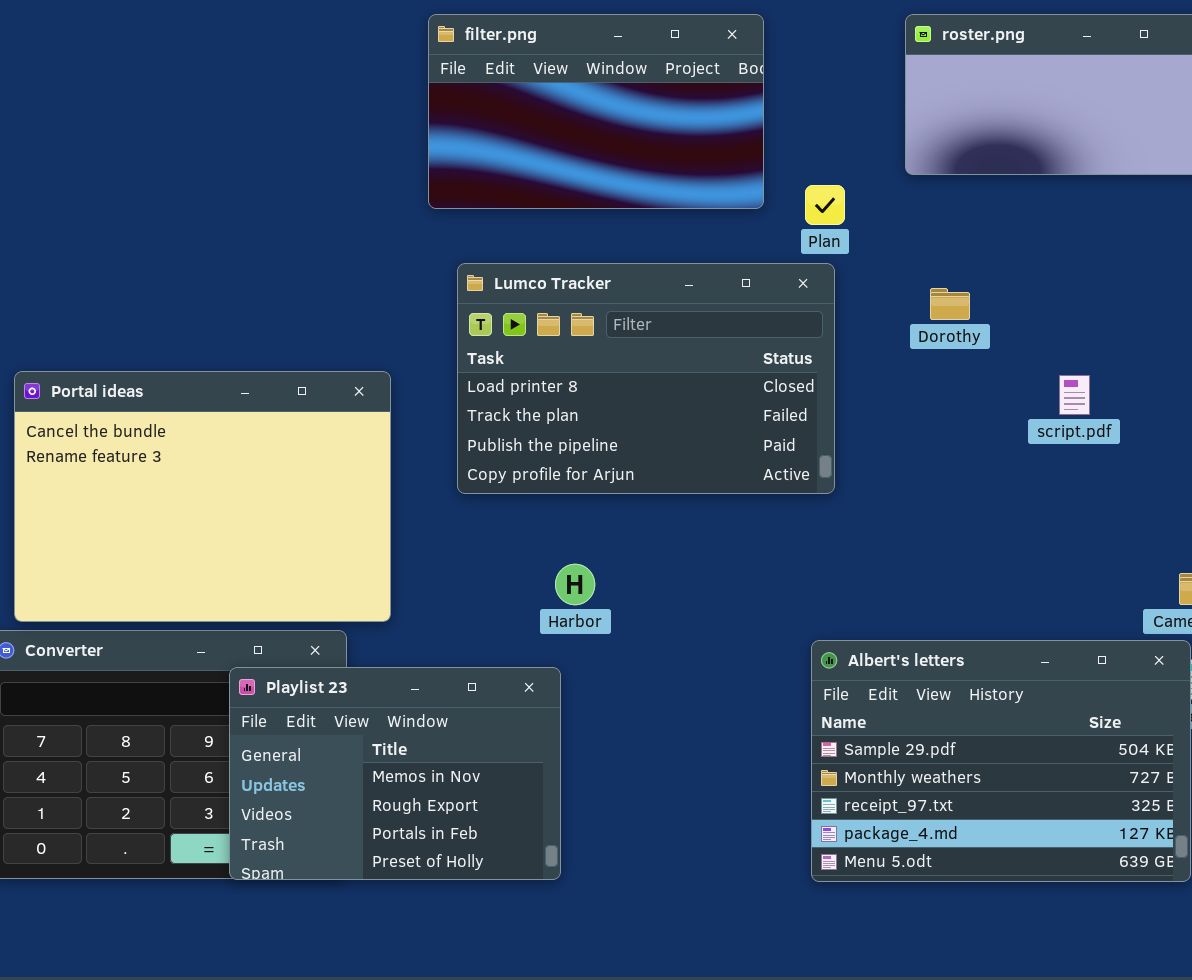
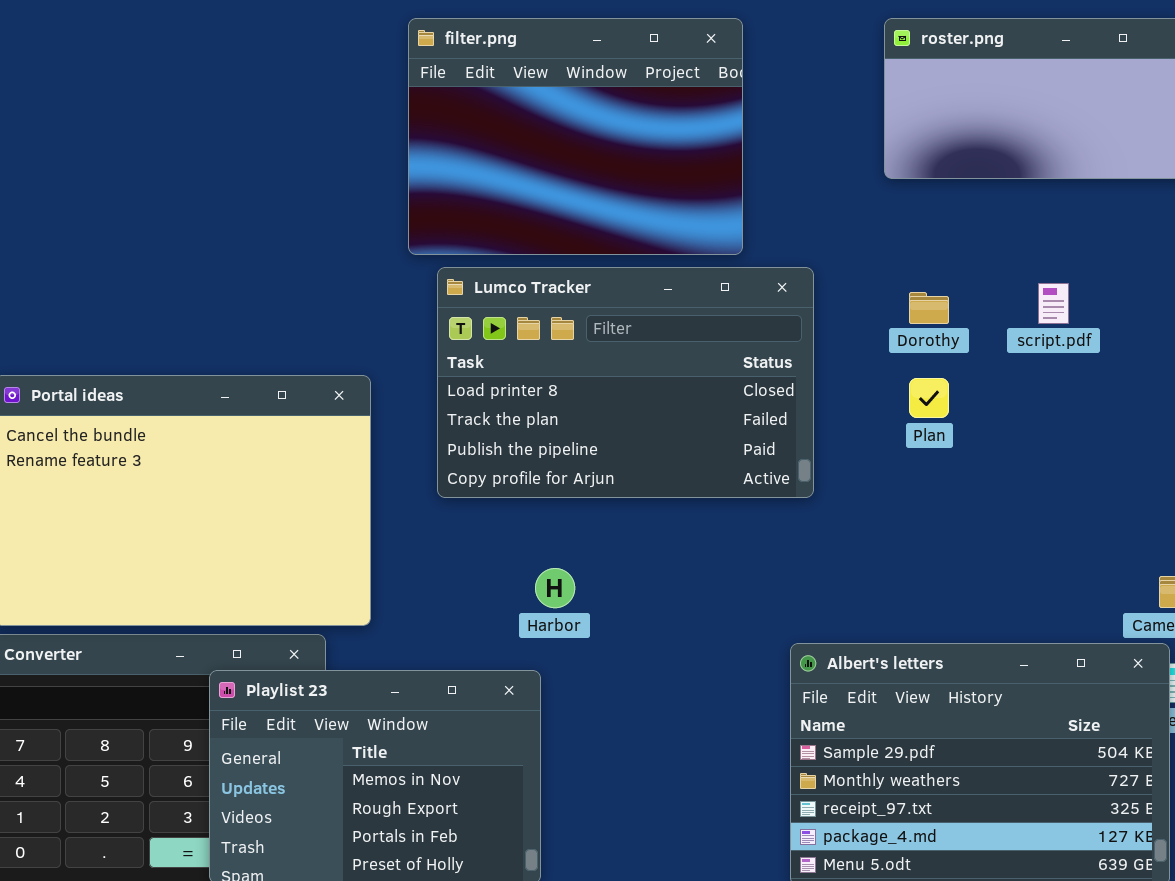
filter.png: [428,14,764,209] -> [408,18,743,255], resized
Plan: [805,185,845,225] -> [909,378,949,418], moved
script.pdf: [1059,375,1090,415] -> [1038,283,1069,324], moved

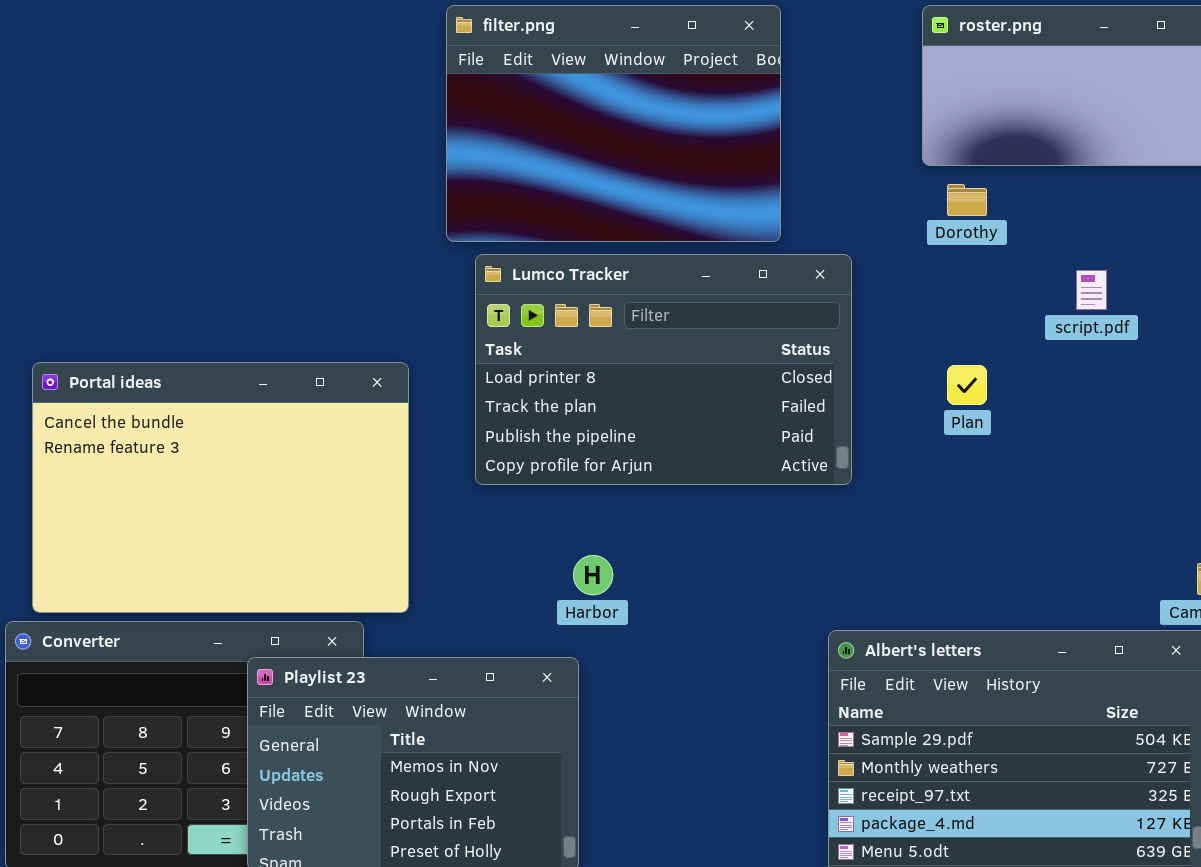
Dorothy: [909,292,949,324] -> [947,184,987,216], moved

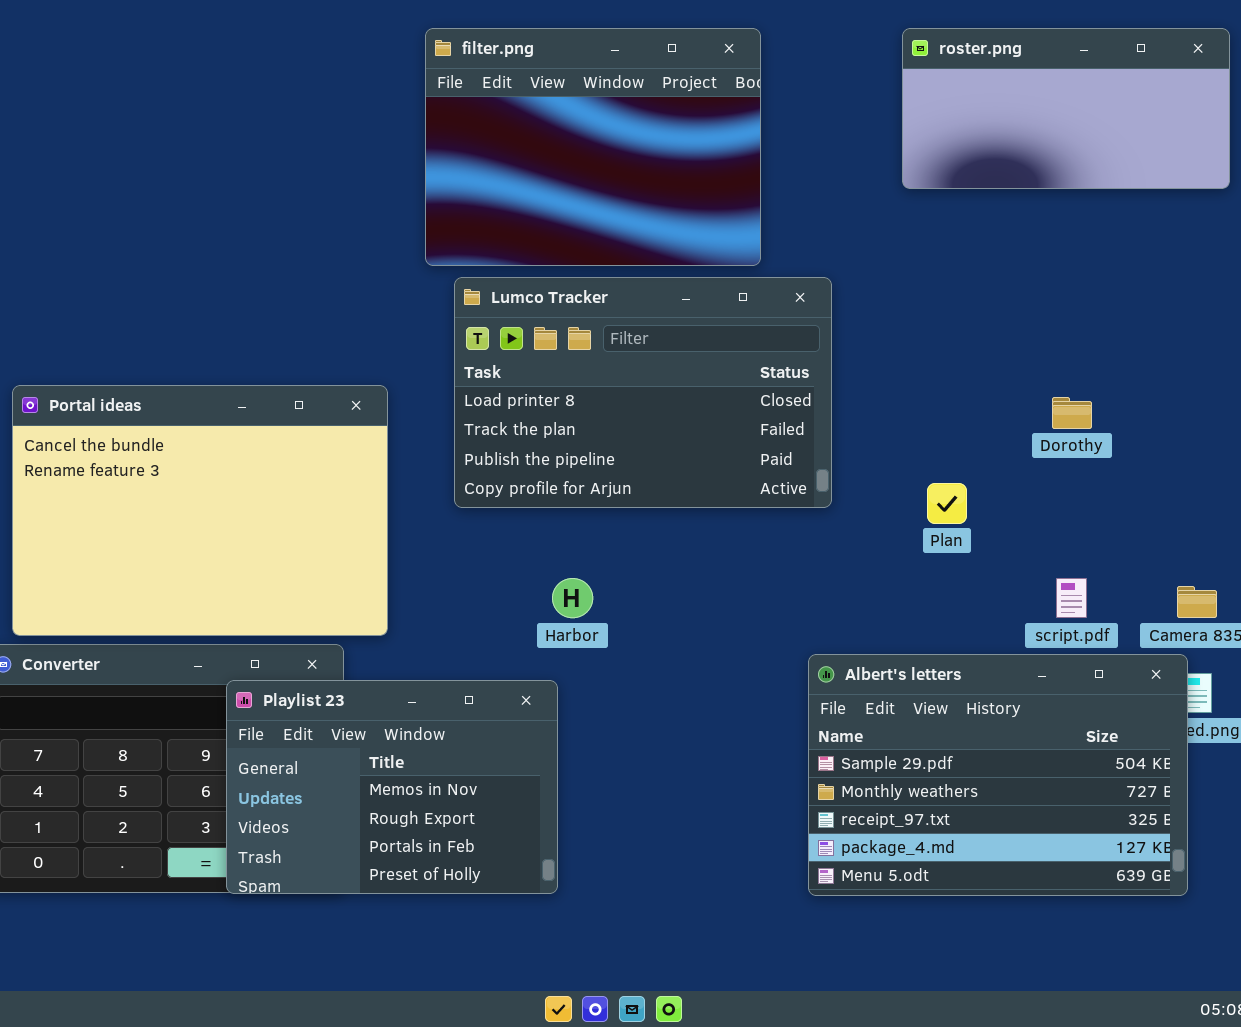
Dorothy: [947,184,987,216] -> [1052,397,1092,429], moved
script.pdf: [1076,270,1107,310] -> [1056,578,1087,618], moved
Plan: [947,365,987,405] -> [927,483,967,524], moved

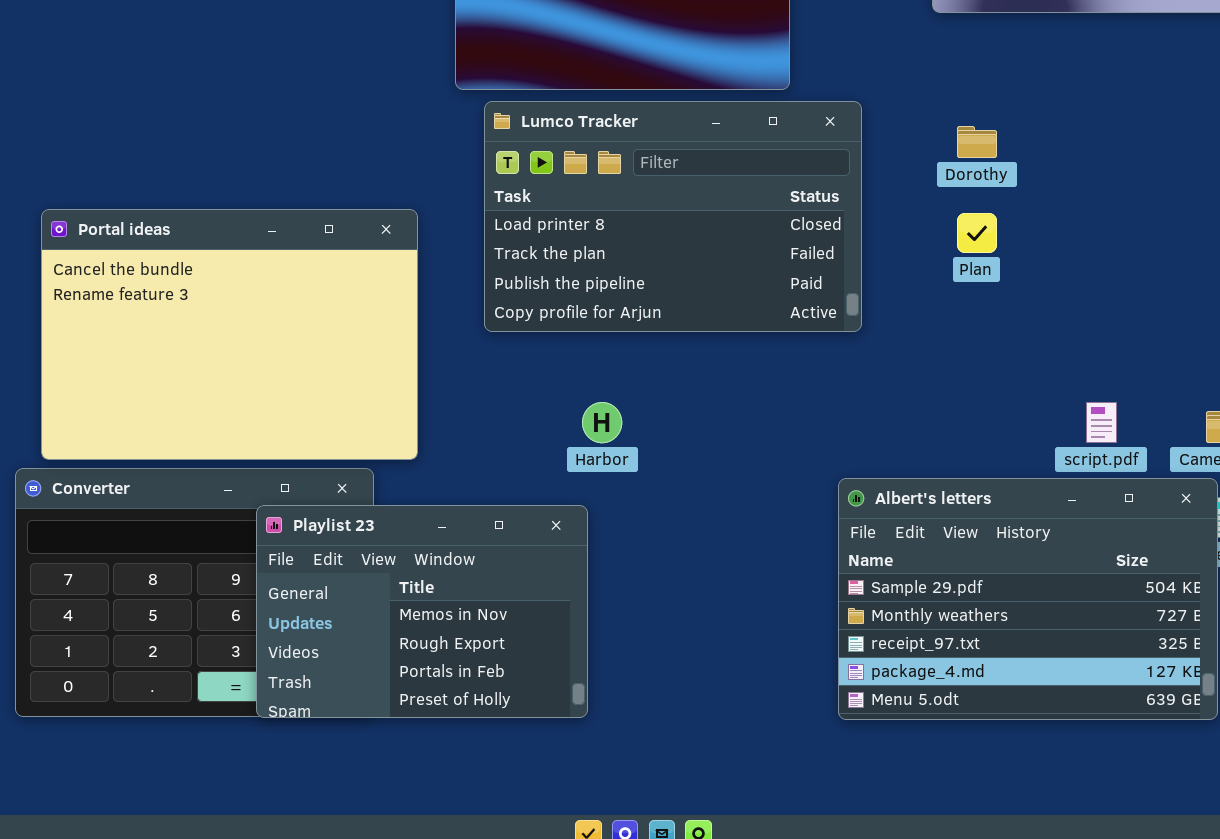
Dorothy: [1052,397,1092,429] -> [957,126,997,158], moved
Plan: [927,483,967,524] -> [957,213,997,253], moved

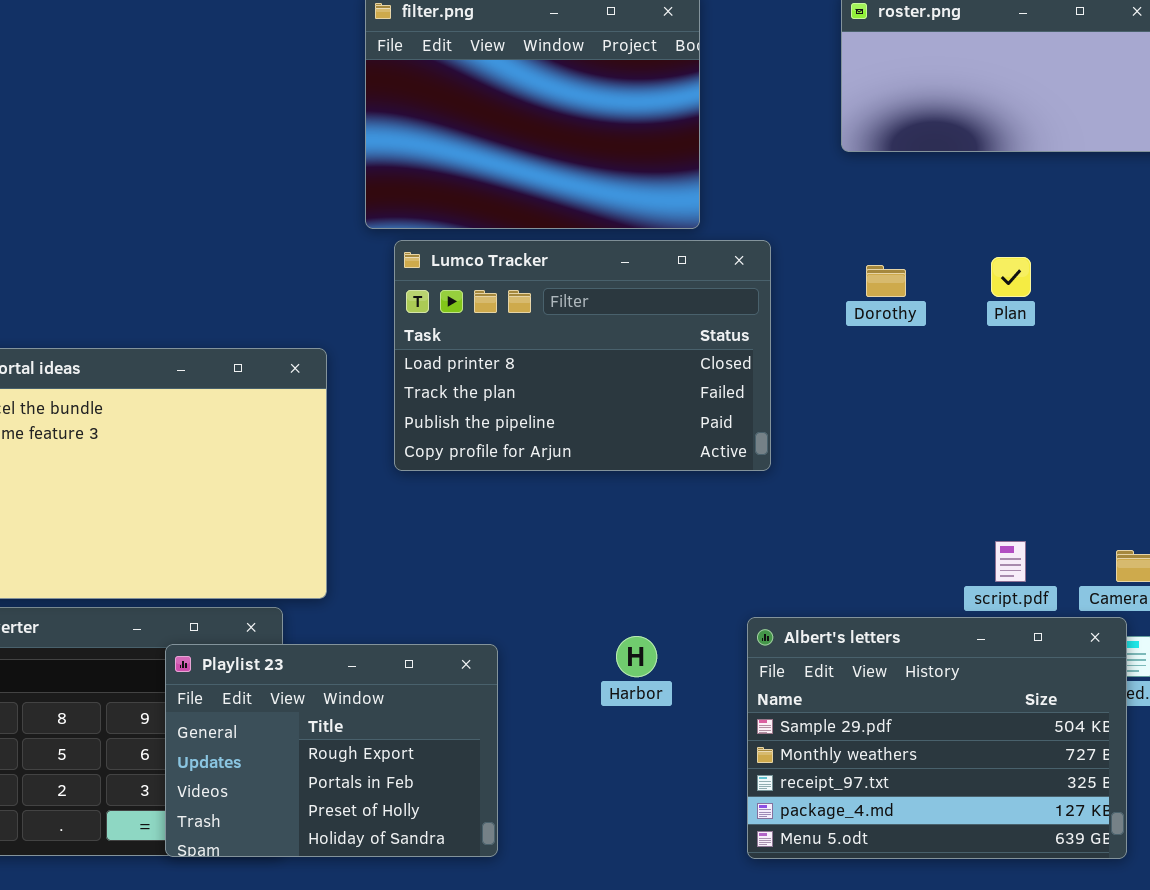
Plan: [957,213,997,253] -> [991,257,1031,297], moved
Harbor: [582,402,622,443] -> [616,636,657,677], moved
Playlist 23: [256,505,588,718] -> [165,644,498,857], scrolled down 1 row

